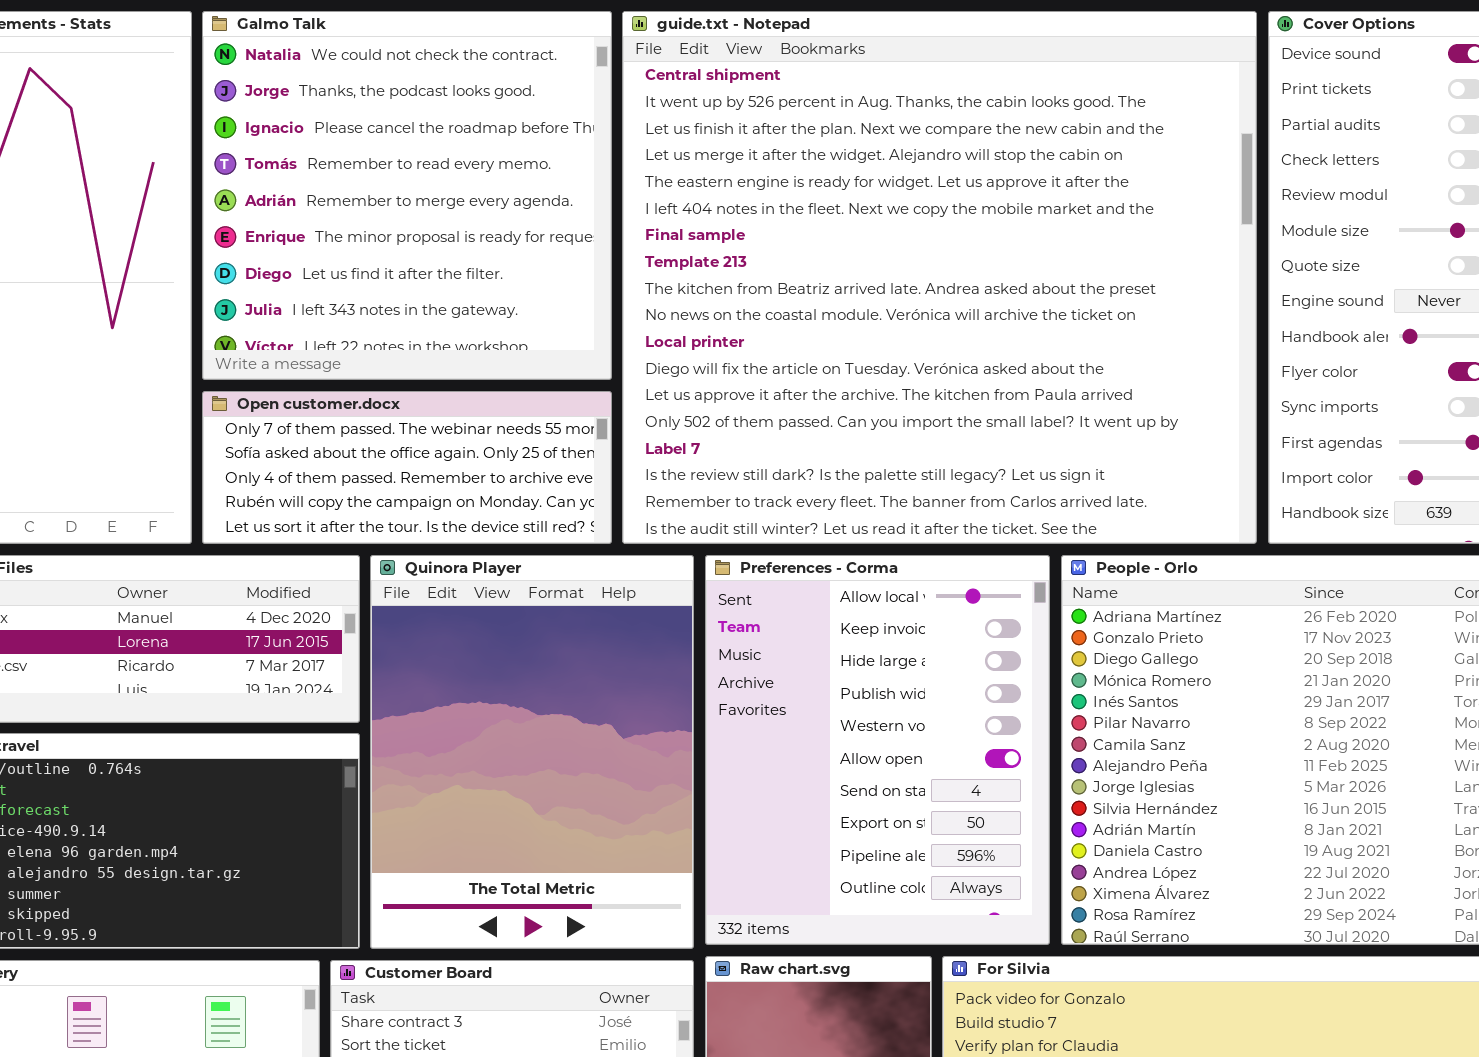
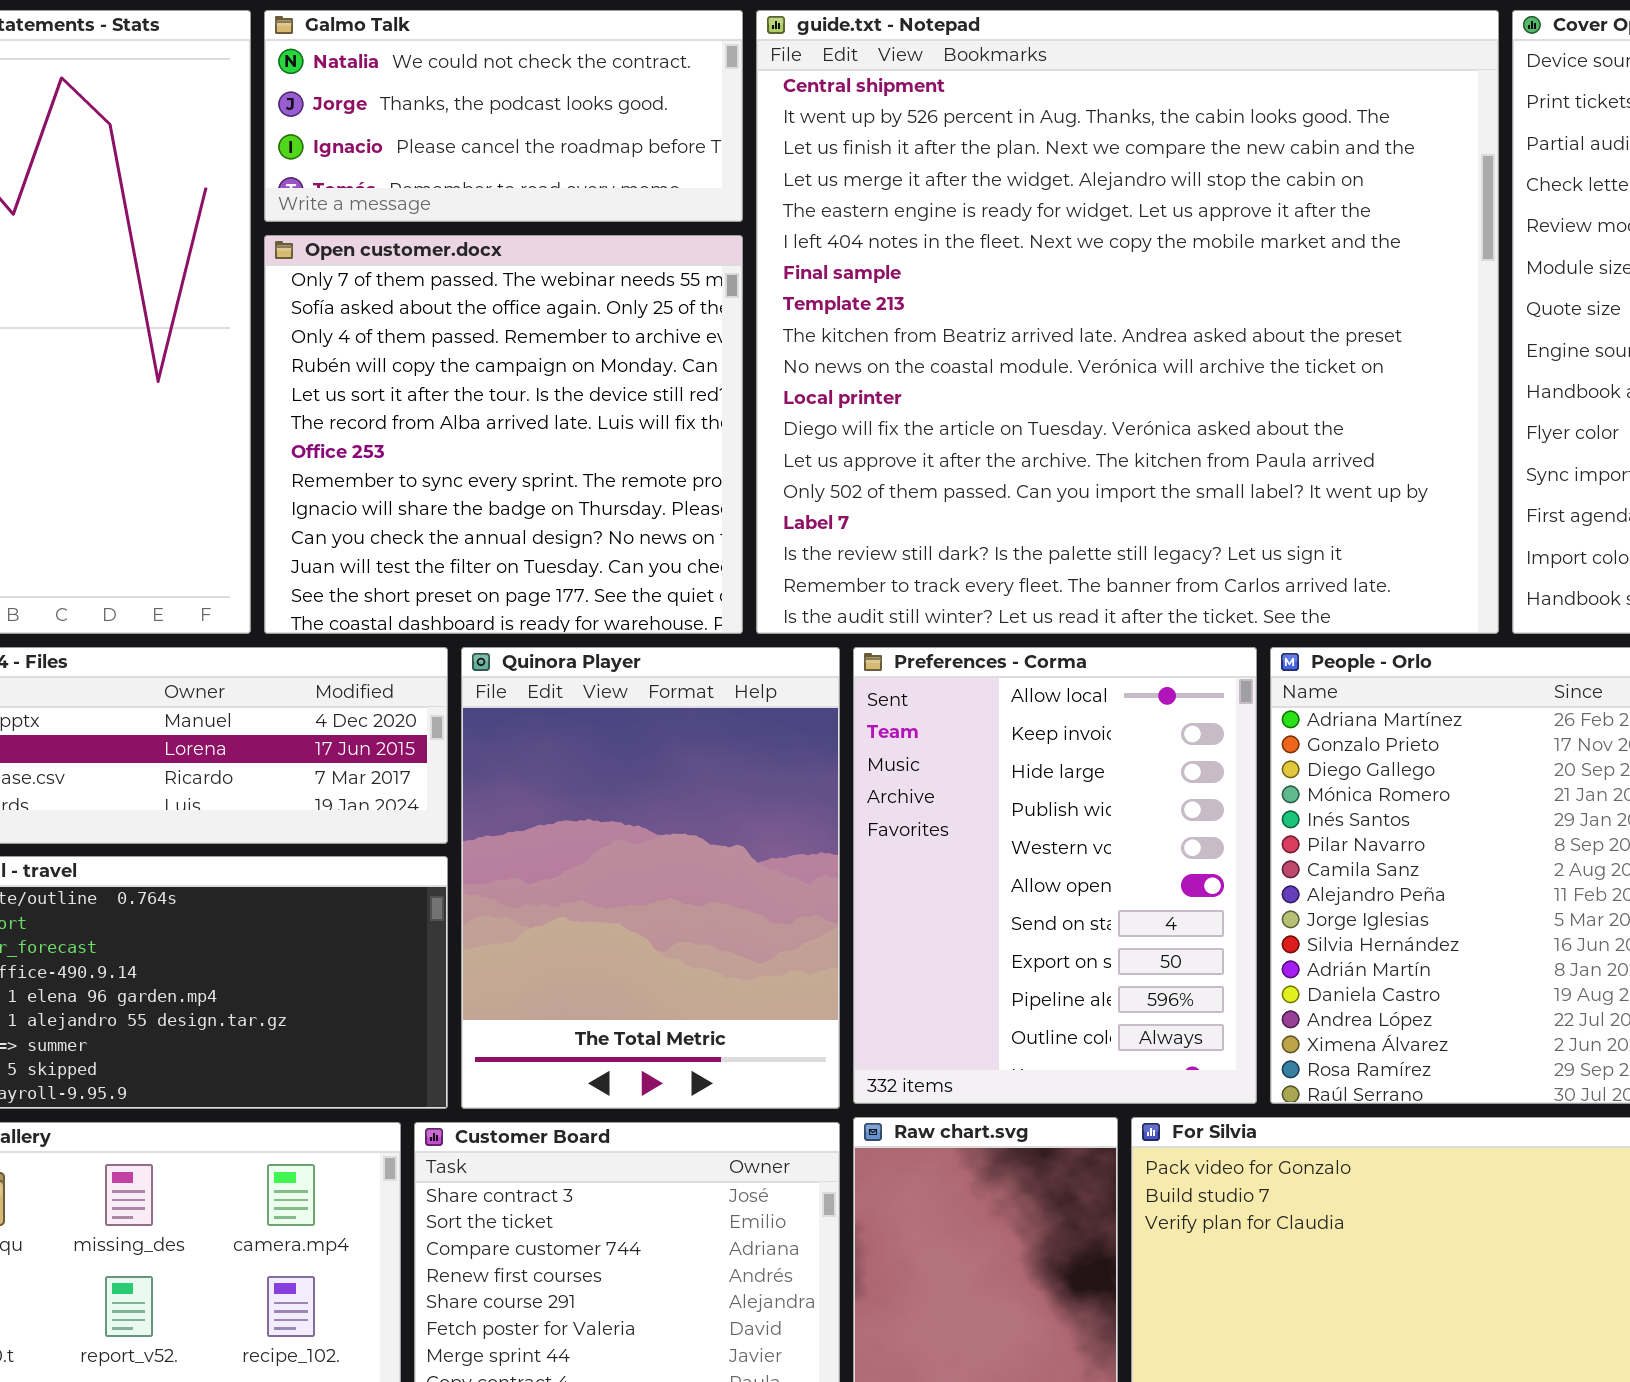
Galmo Talk: [202,11,612,380] -> [264,10,743,222], resized
Open customer.docx: [202,391,612,544] -> [264,235,743,634], resized

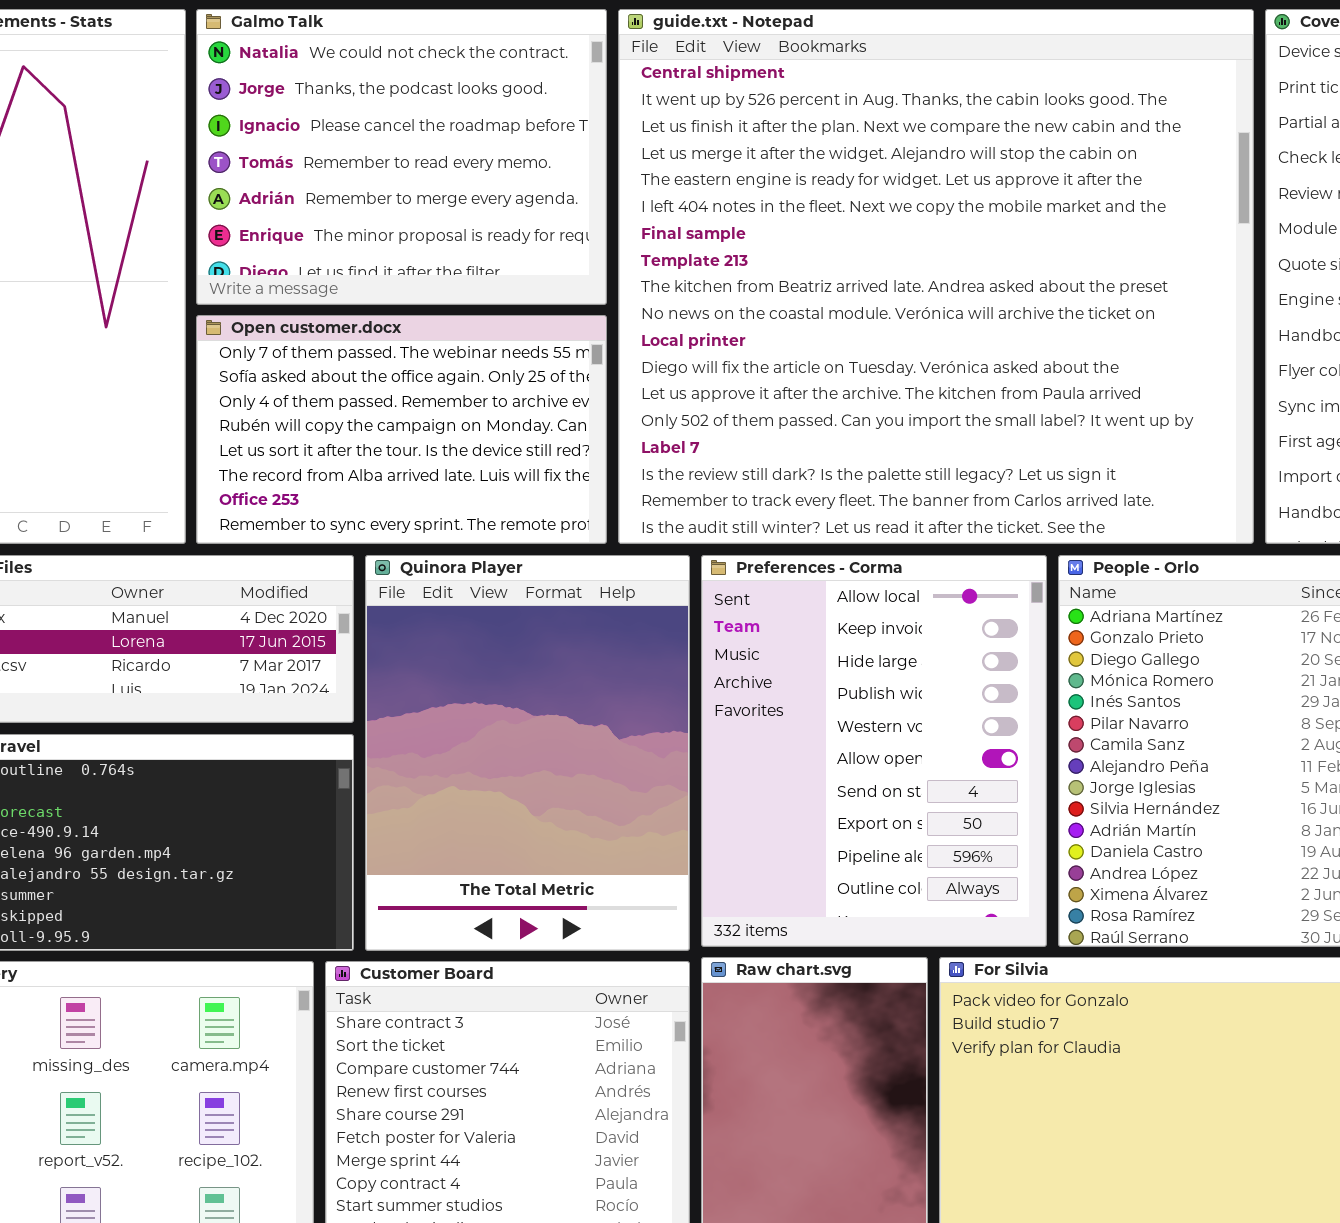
Galmo Talk: [264,10,743,222] -> [196,9,607,305], resized
Open customer.docx: [264,235,743,634] -> [196,315,607,544], resized

